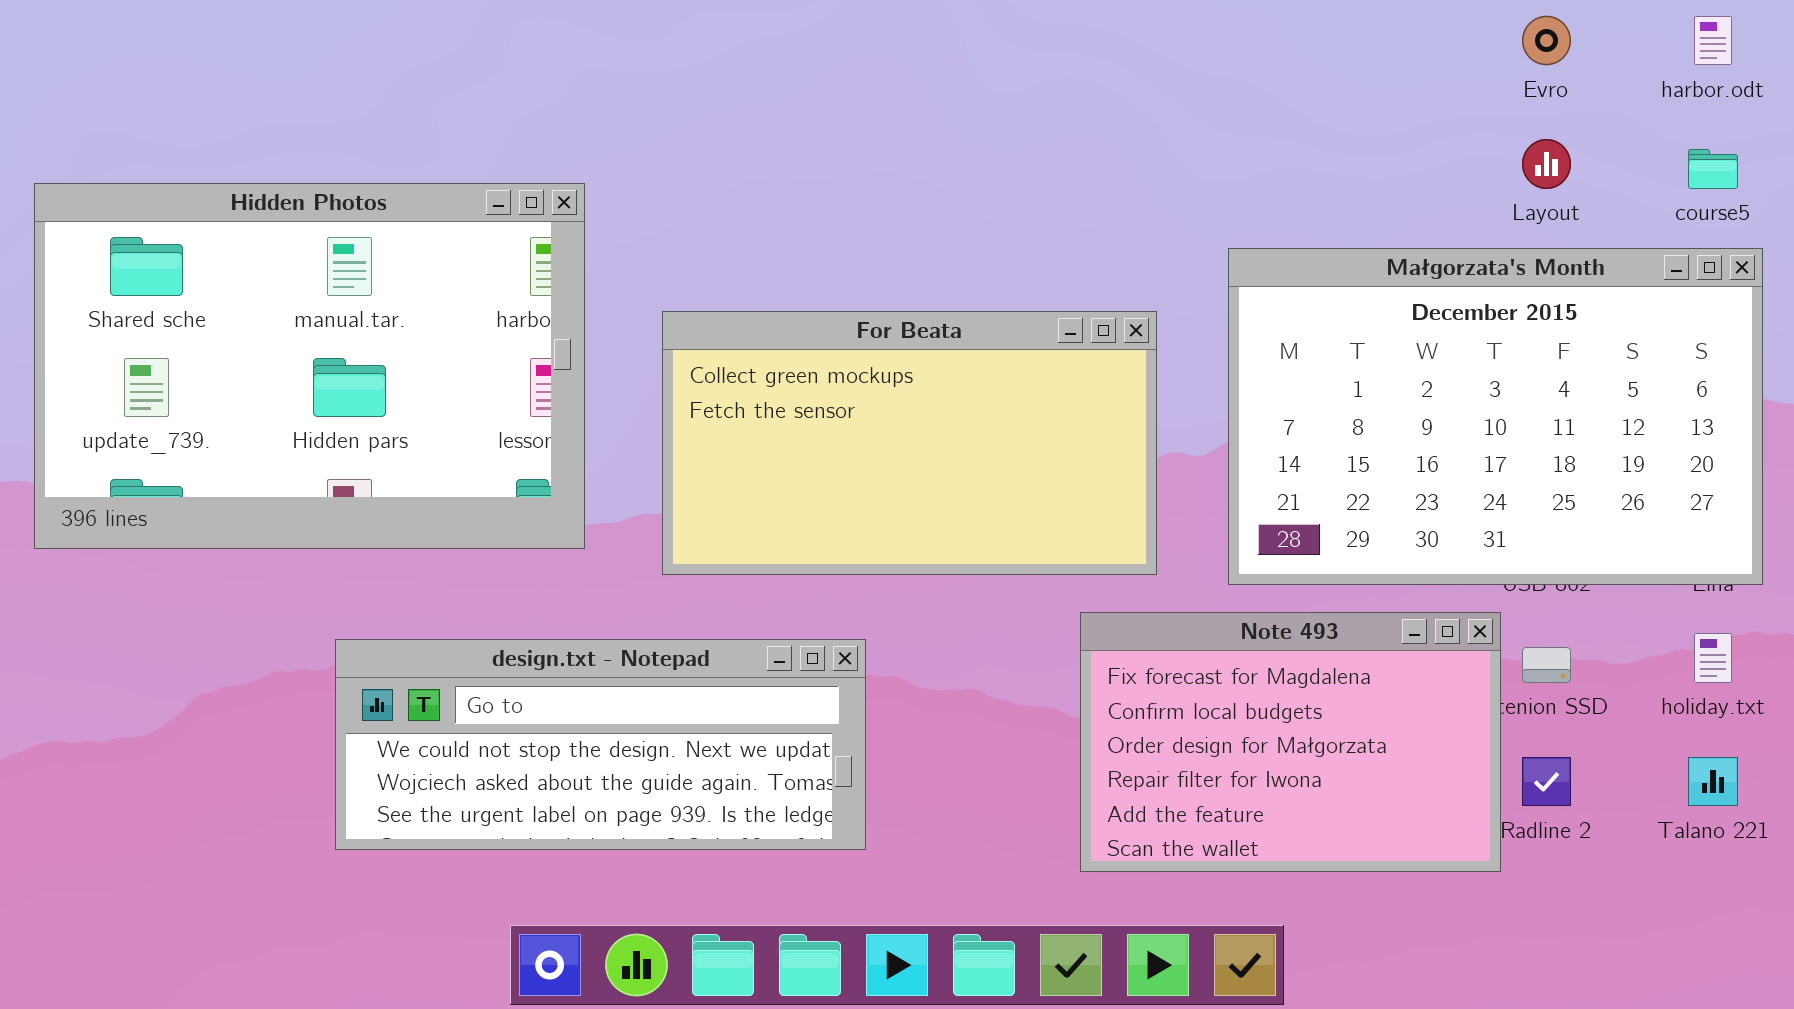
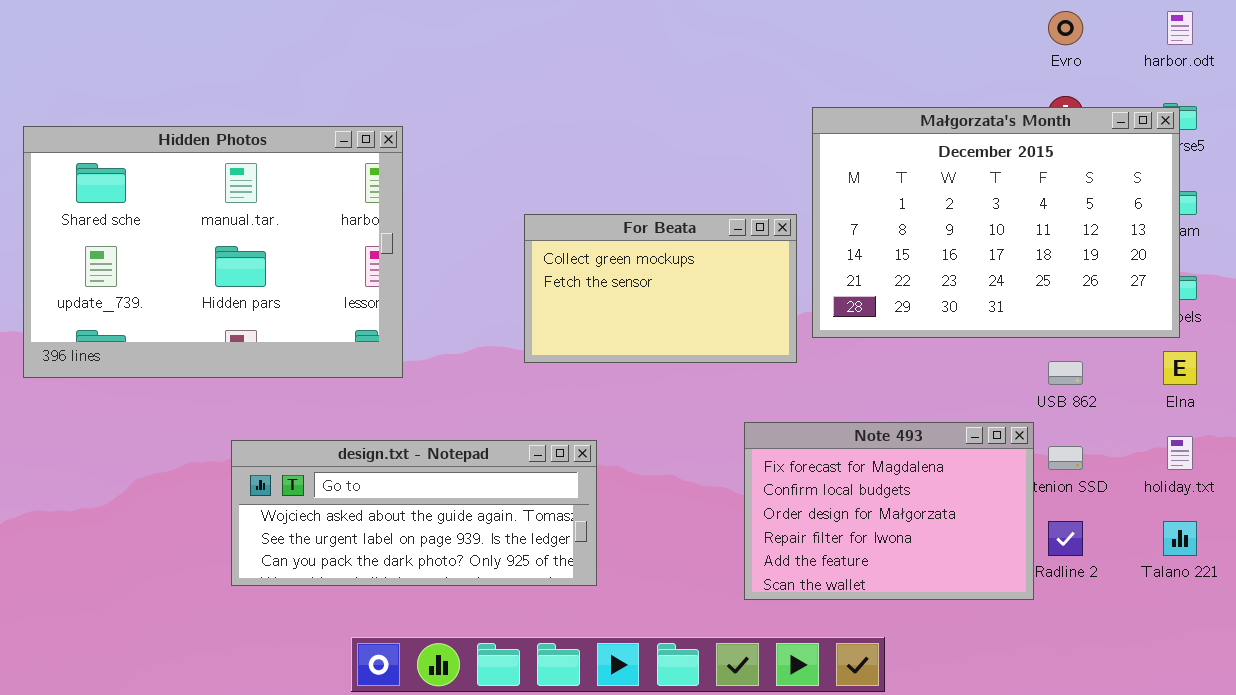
Małgorzata's Month: [1228,248,1763,585] -> [812,107,1180,338], moved
For Beata: [662,311,1157,575] -> [524,214,797,363], resized
design.txt - Notepad: [335,639,866,850] -> [231,440,597,586], scrolled down 1 row

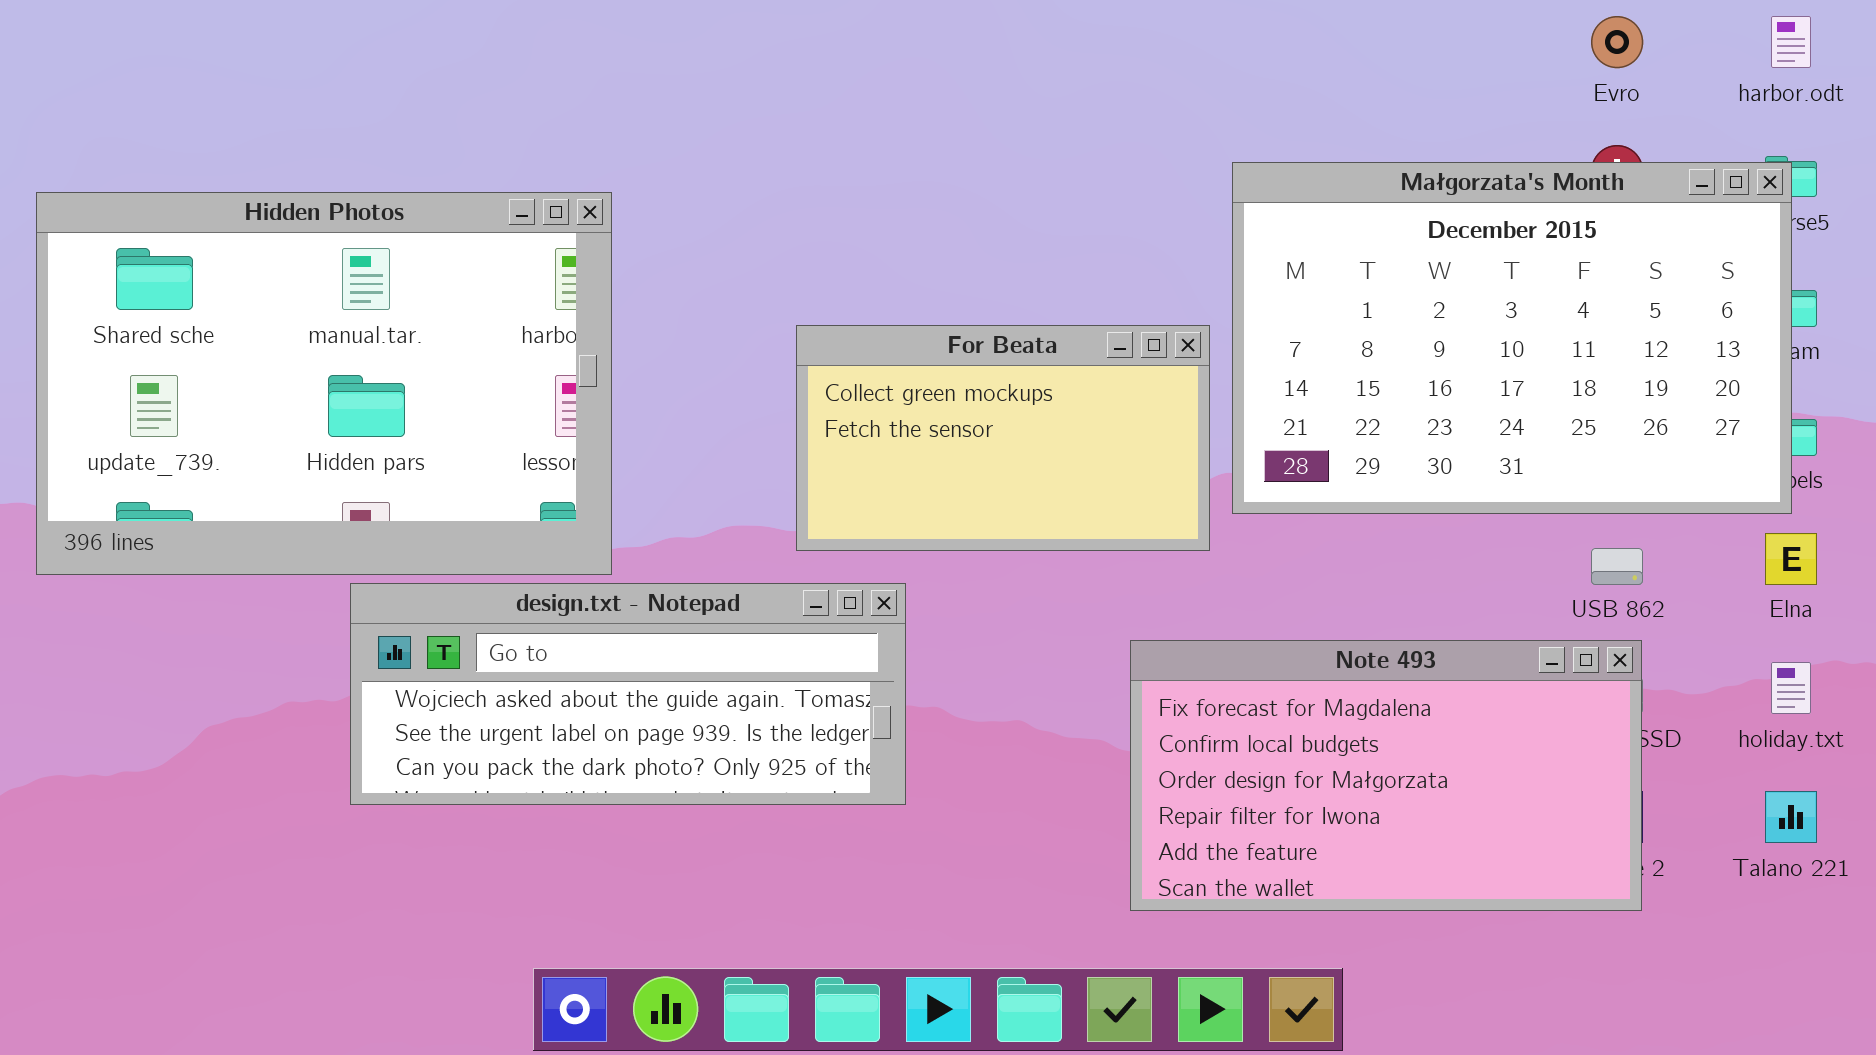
Note 493: [744,422,1034,600] -> [1130,640,1642,911], resized
design.txt - Notepad: [231,440,597,586] -> [350,583,906,805], moved

